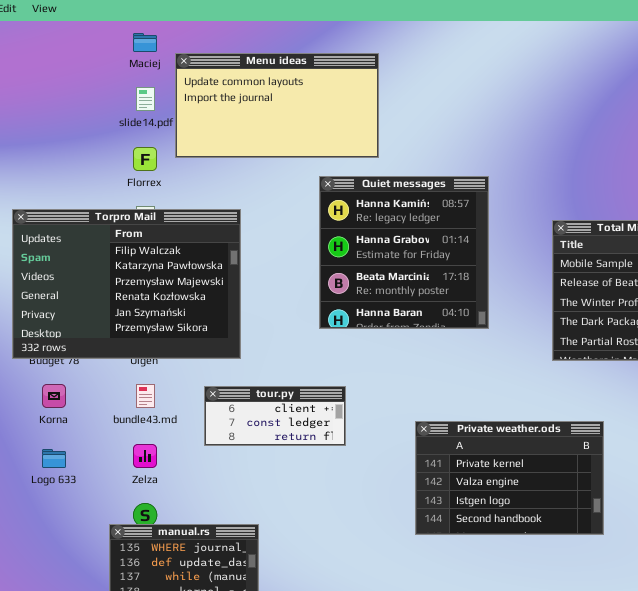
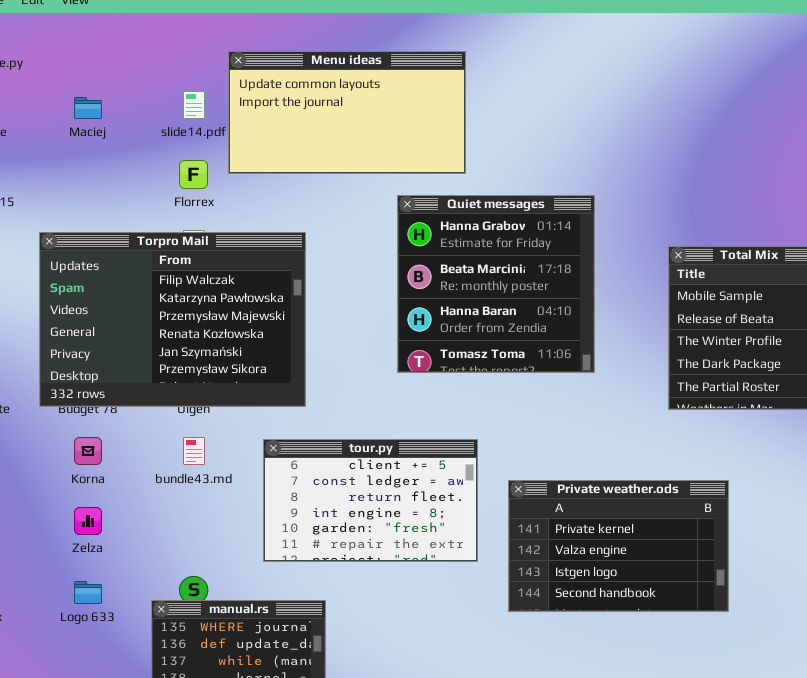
Maciej: [133,33,157,52] -> [74,97,102,119], moved
Quiet messages: [319,176,489,329] -> [397,195,595,373], scrolled down 1 row
tour.py: [204,386,346,446] -> [263,439,478,562], resized
Zelza: [133,444,157,468] -> [74,507,102,535], moved
Logo 633: [42,449,66,468] -> [74,581,102,604], moved

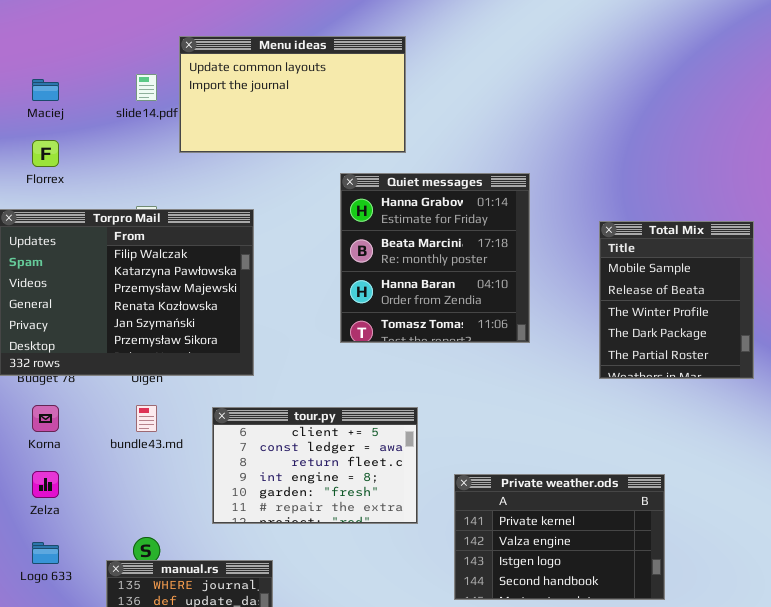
Florrex: [179,160,208,189] -> [32,140,59,167], moved
Private weather.ods: [508,480,729,612] -> [454,474,665,600], moved

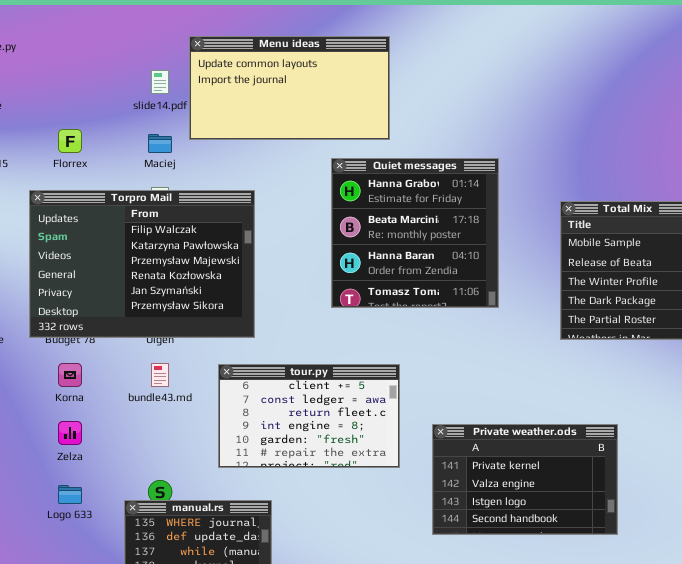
Maciej: [32,79,59,101] -> [148,134,172,153], moved

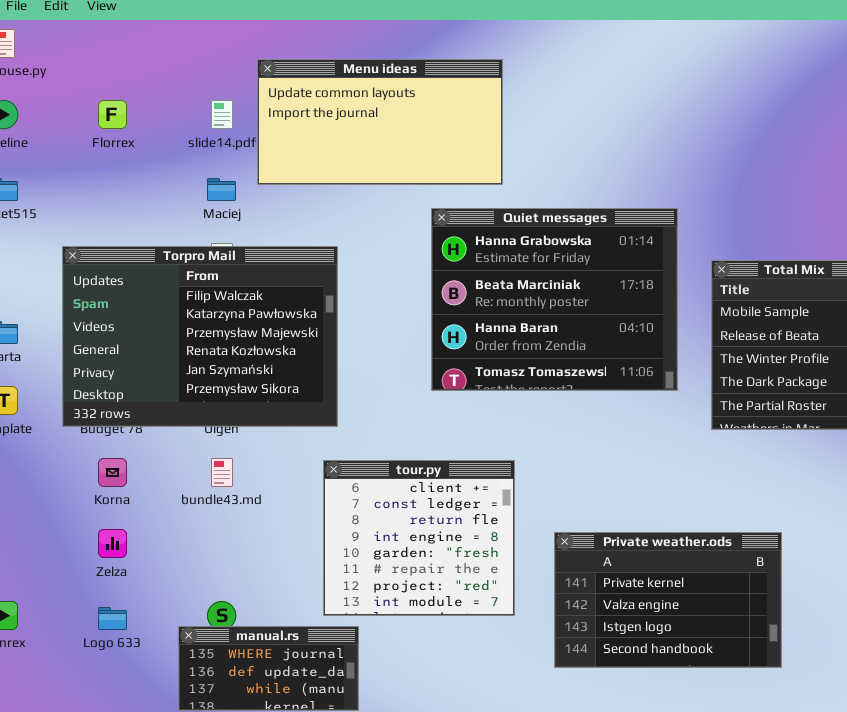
Florrex: [58,129,82,153] -> [98,100,127,129], moved
Quiet messages: [331,158,499,308] -> [431,208,678,391], resized
tour.py: [218,364,400,468] -> [323,460,515,616], resized

